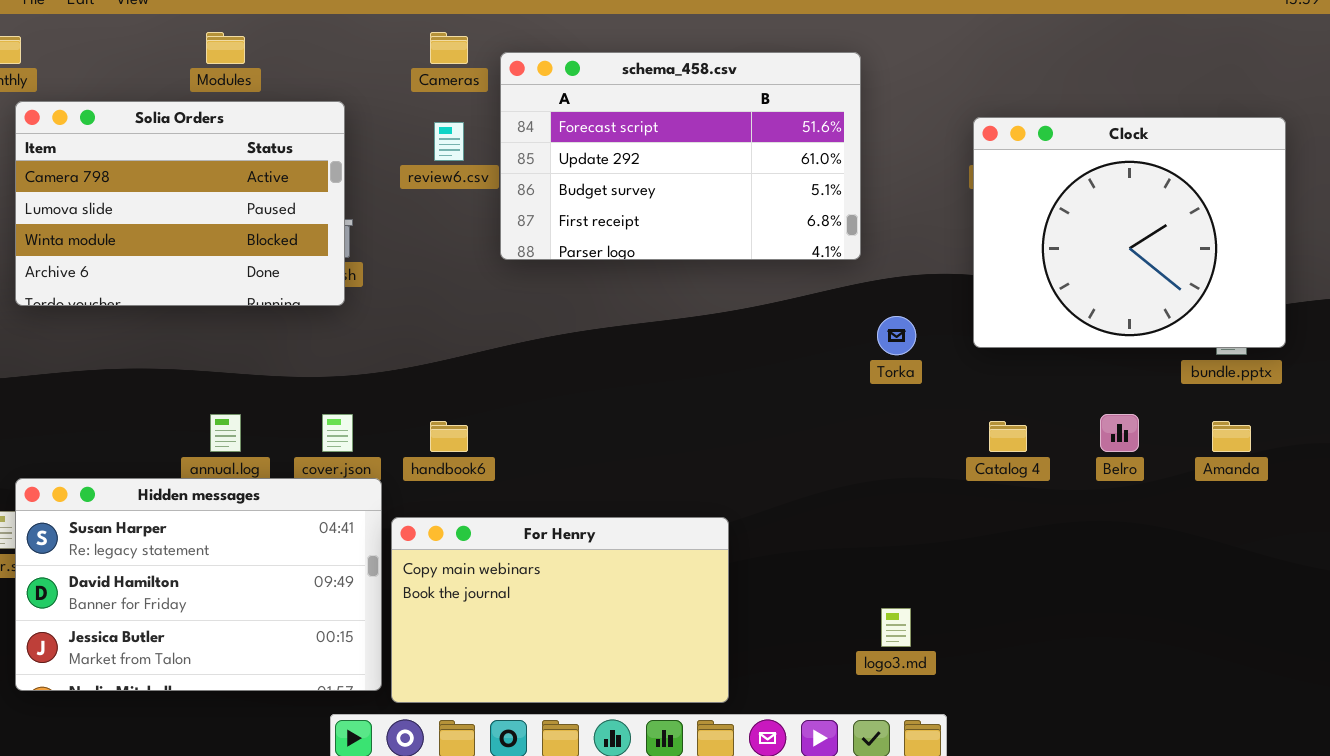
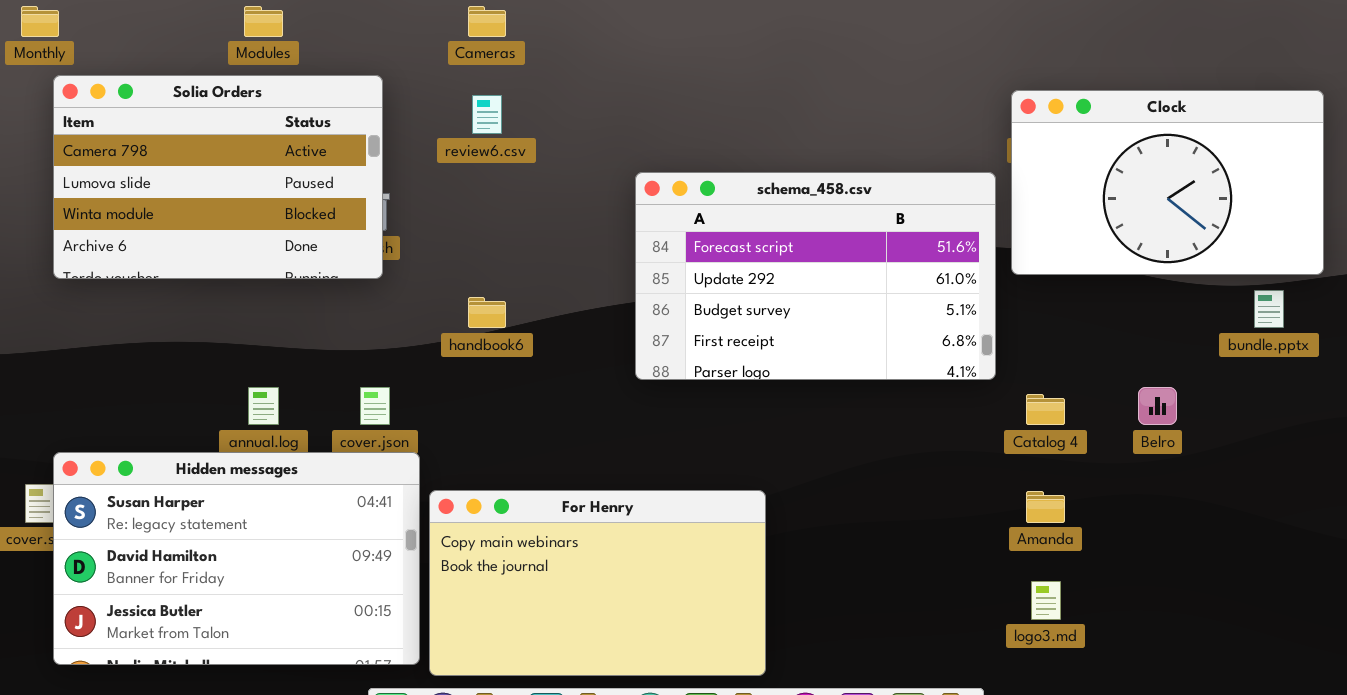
schema_458.csv: [500,52,861,260] -> [635,172,996,380], moved
Clock: [973,117,1286,348] -> [1011,90,1324,275], resized
handbook6: [430,421,468,452] -> [468,297,506,328], moved
Amanda: [1212,421,1251,452] -> [1026,491,1065,523], moved
logo3.md: [881,608,911,647] -> [1031,581,1061,620], moved

